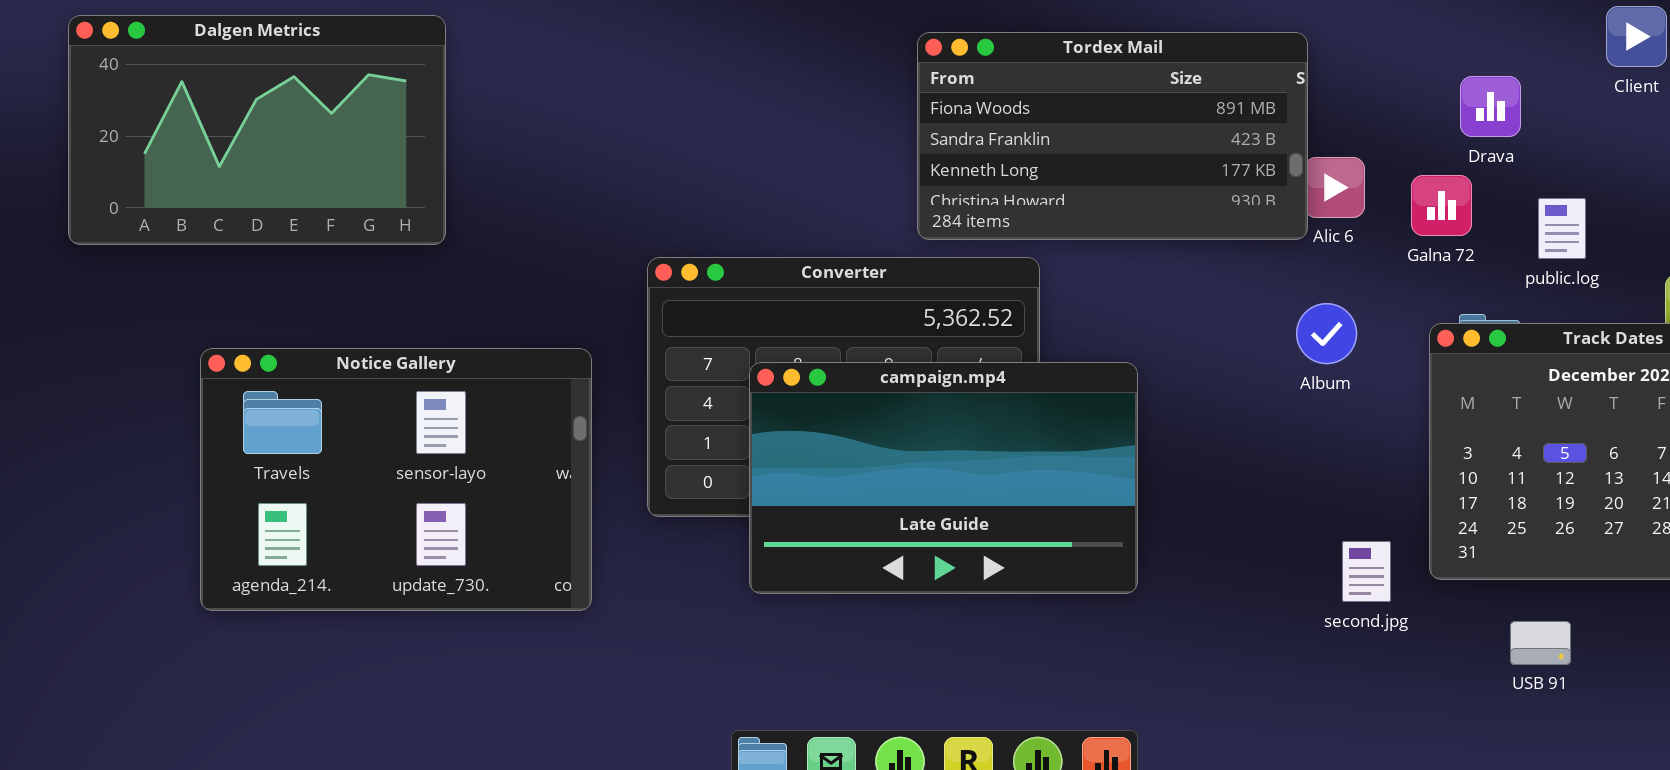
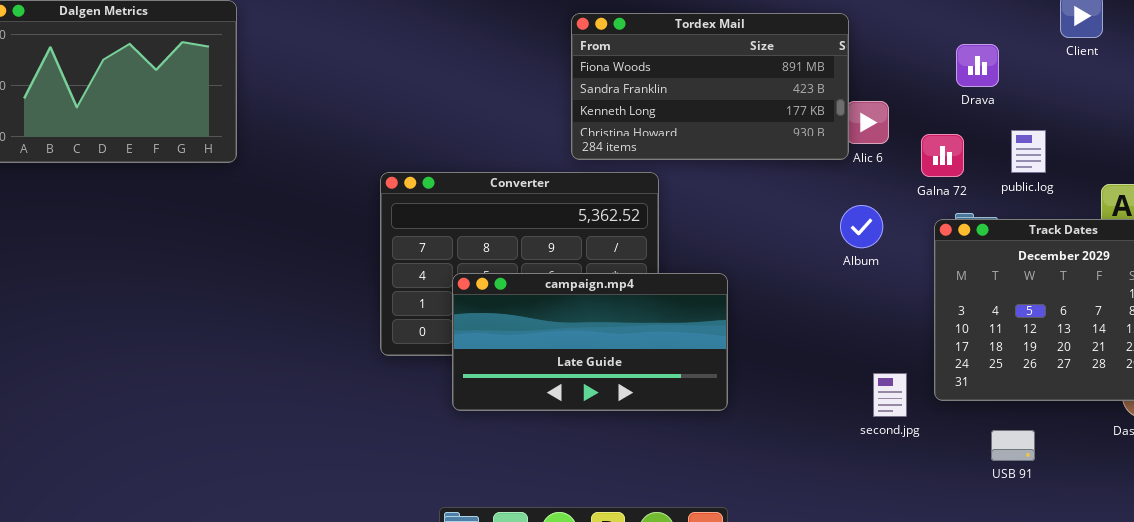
Galna 72: [1411,175,1472,236] -> [921,134,964,177], moved
Notice Gallery: [200,348,592,611] -> none, closed
campaign.mp4: [749,362,1138,594] -> [452,273,728,411], resized

